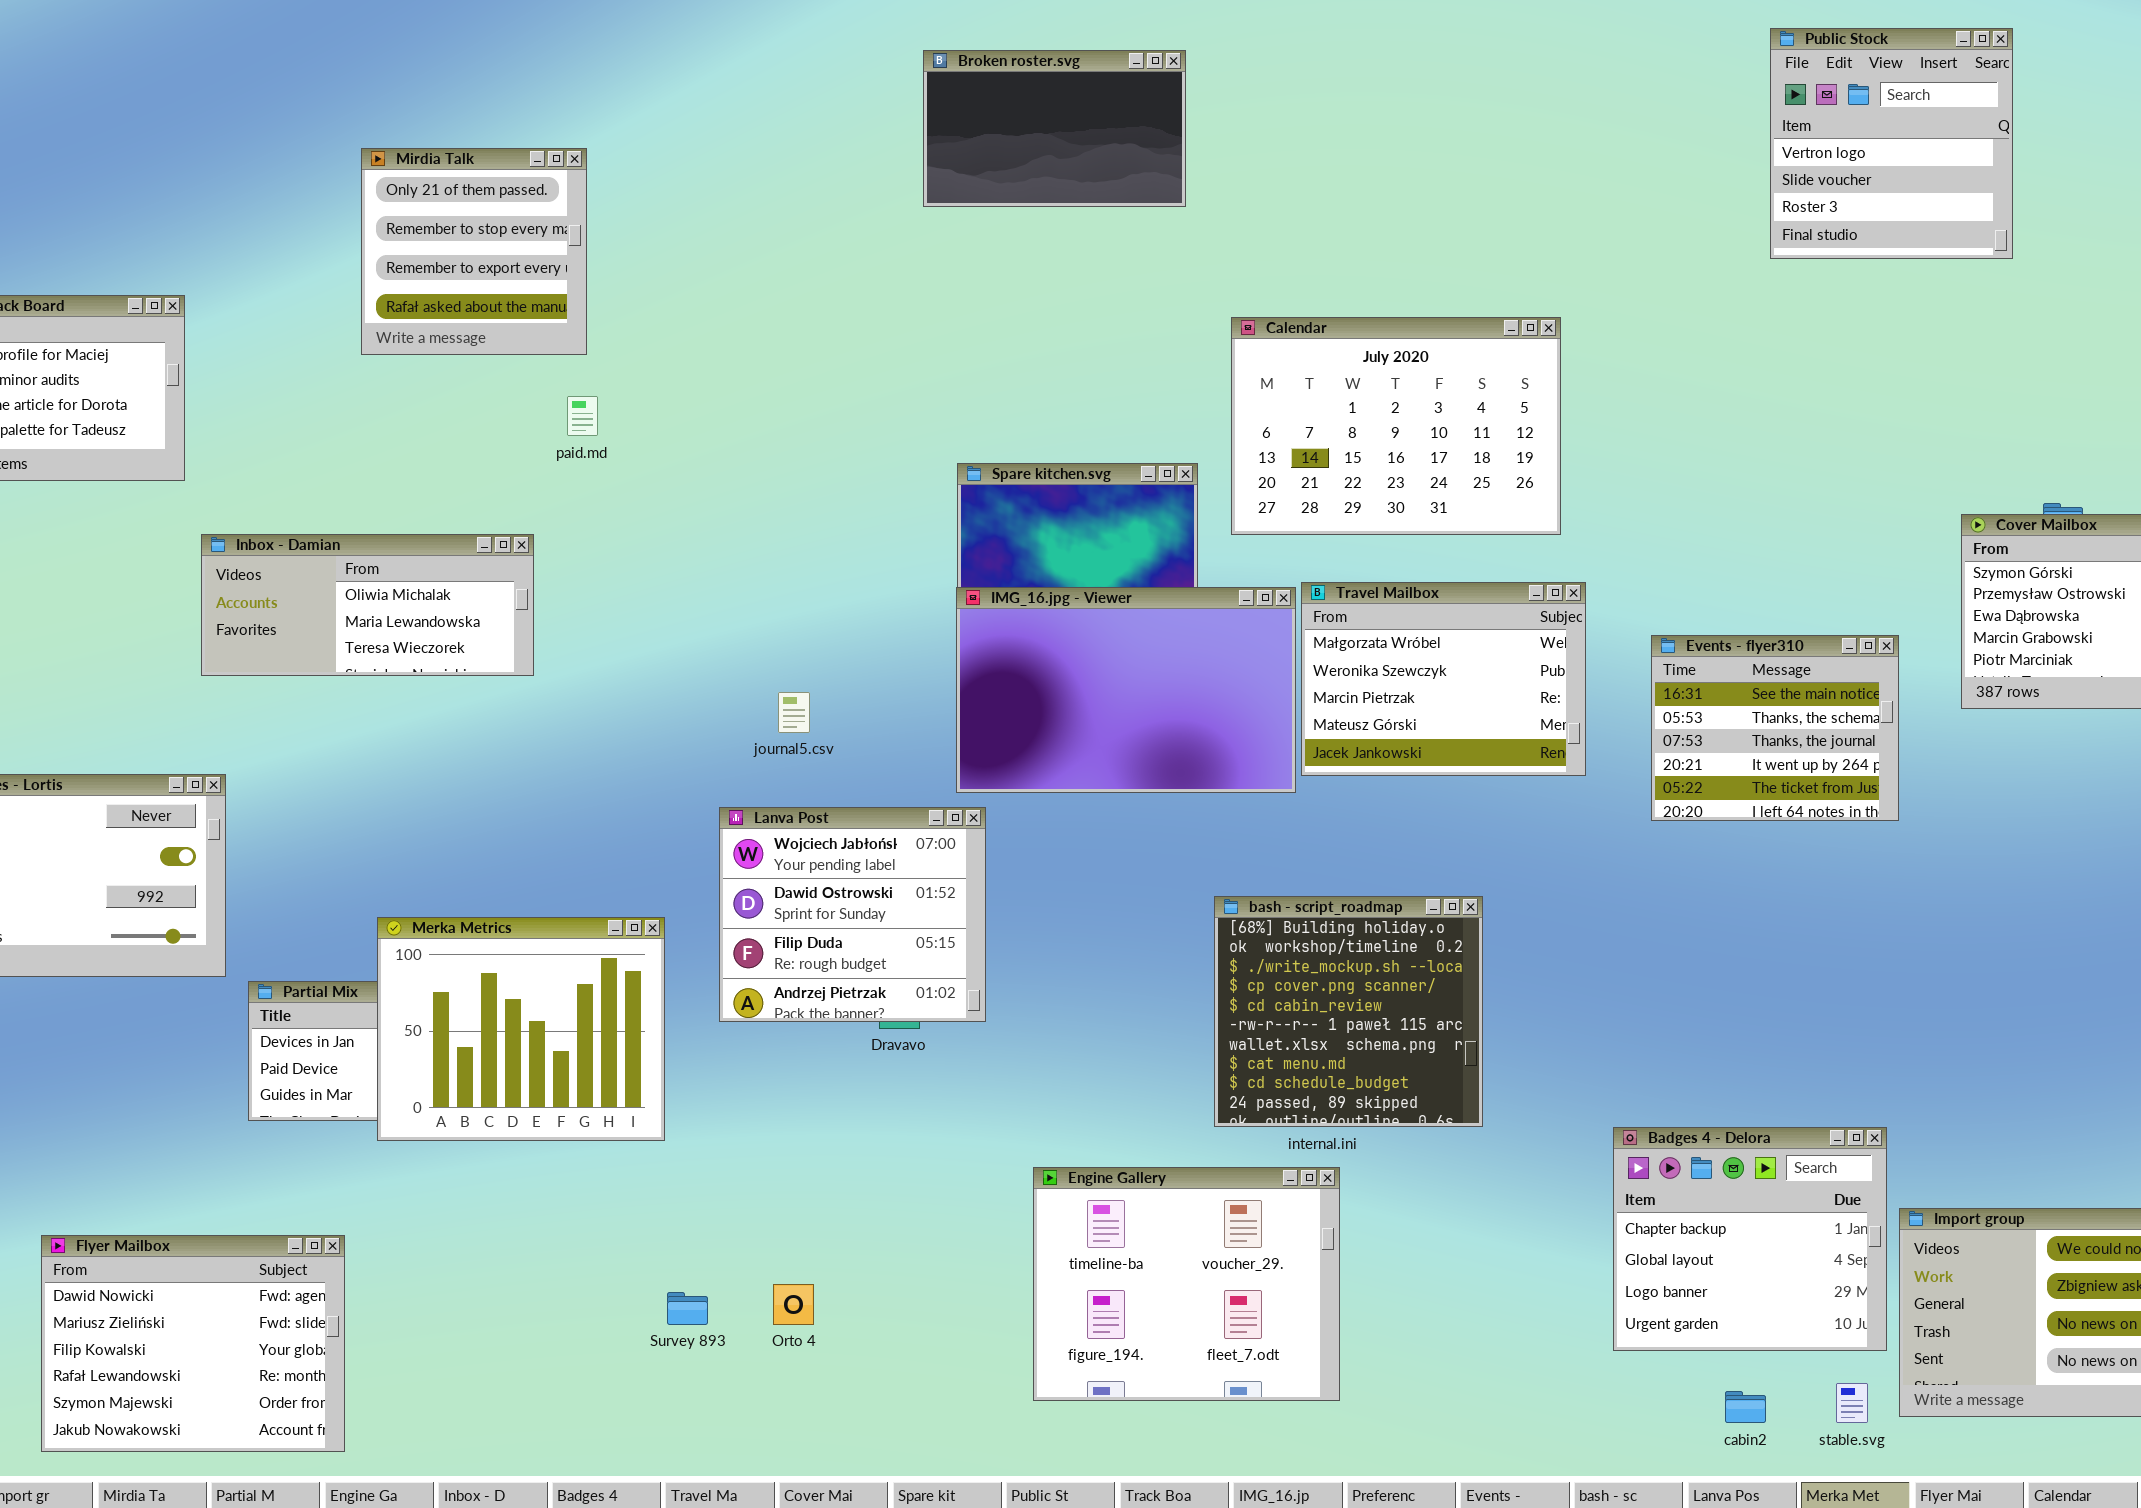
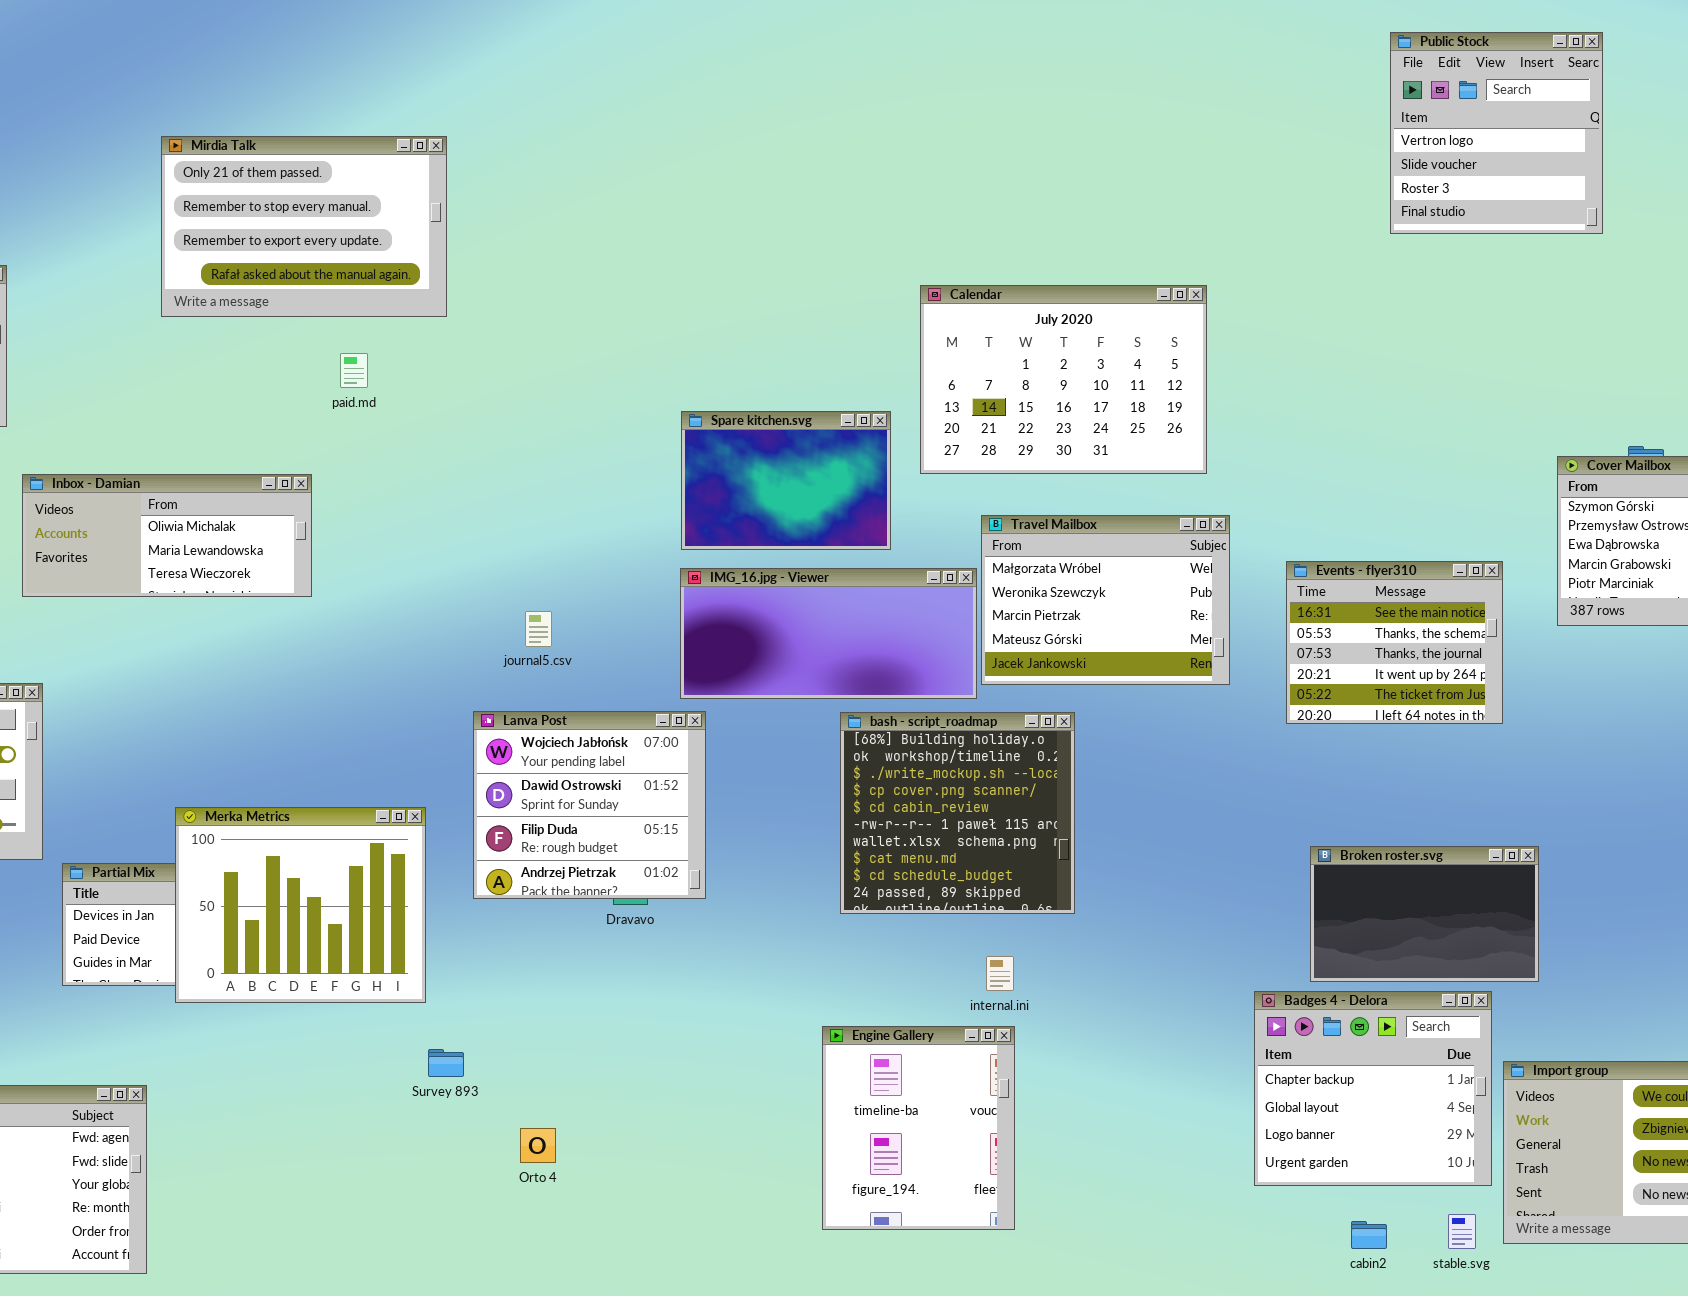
Broken roster.svg: [923,50,1186,207] -> [1310,846,1539,982], moved
Mirdia Talk: [361,148,587,355] -> [161,136,447,317], resized
IMG_16.jpg - Viewer: [956,587,1296,793] -> [680,568,977,699], resized
bash - script_roadmap: [1214,896,1483,1127] -> [840,712,1075,914], moved
Engine Gallery: [1033,1167,1340,1401] -> [822,1026,1015,1230], resized
Survey 893: [667,1292,708,1325] -> [428,1049,464,1077], moved

